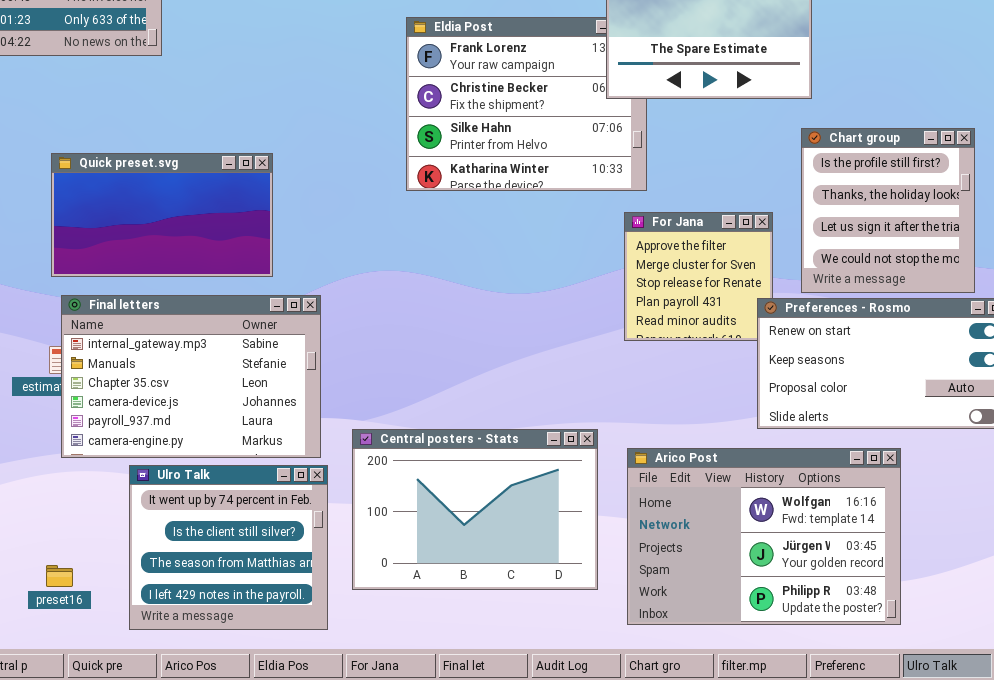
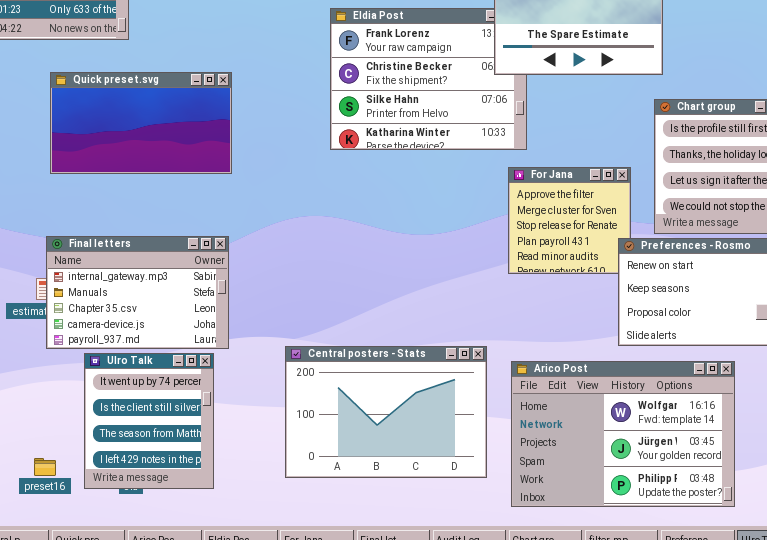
Quick preset.svg: [51,153,273,277] -> [50,72,232,174], moved
Final letters: [61,295,321,458] -> [46,236,229,349], resized
Ulro Talk: [129,465,328,630] -> [84,353,214,489], moved, resized

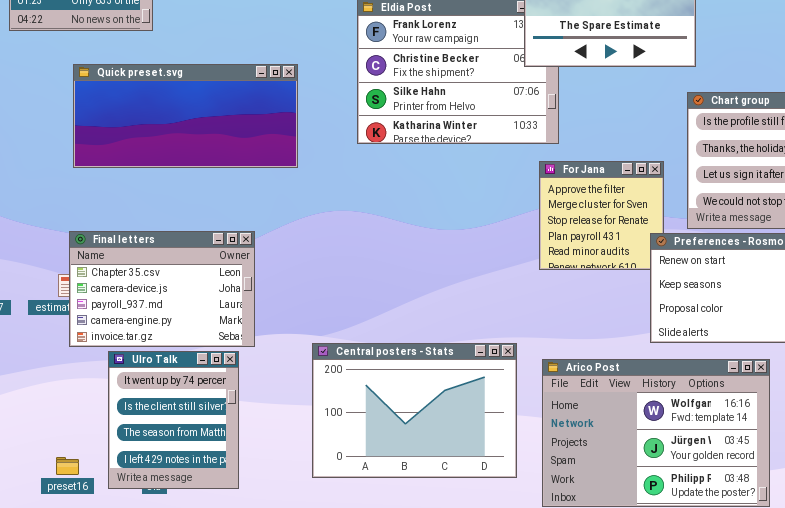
Quick preset.svg: [50,72,232,174] -> [73,64,298,168], resized
Final letters: [46,236,229,349] -> [69,231,255,347], scrolled down 2 rows

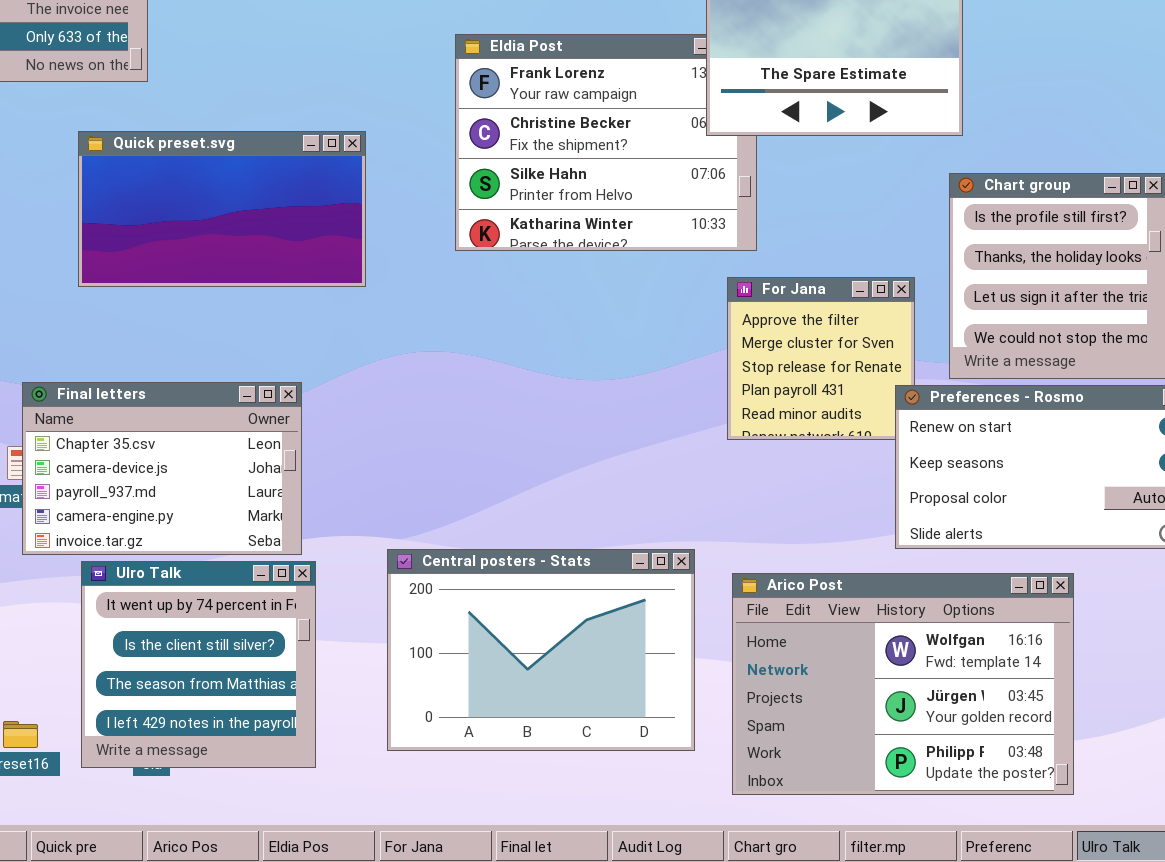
Quick preset.svg: [73,64,298,168] -> [78,131,366,287], resized
Ulro Talk: [108,351,239,489] -> [81,561,316,768], resized

